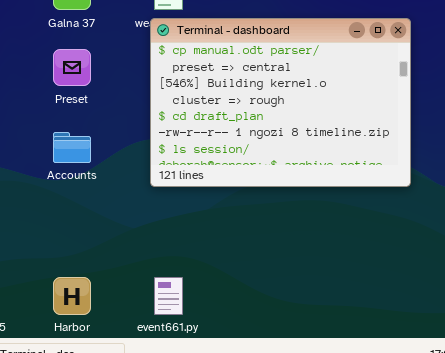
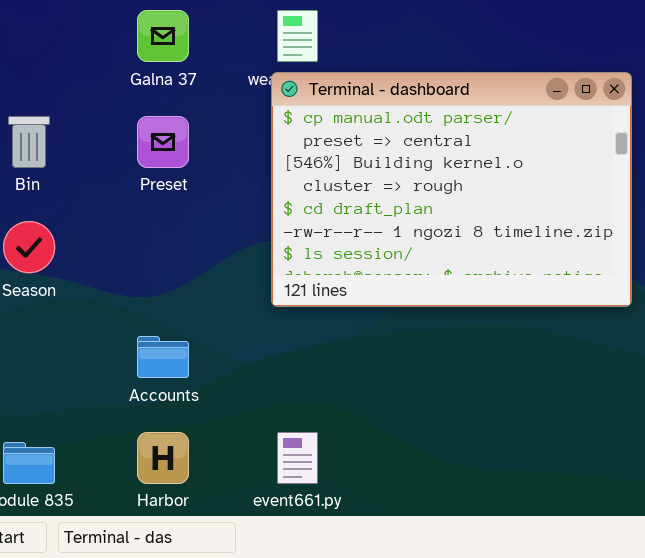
Accounts: [53,132,91,163] -> [137,336,189,378], moved

